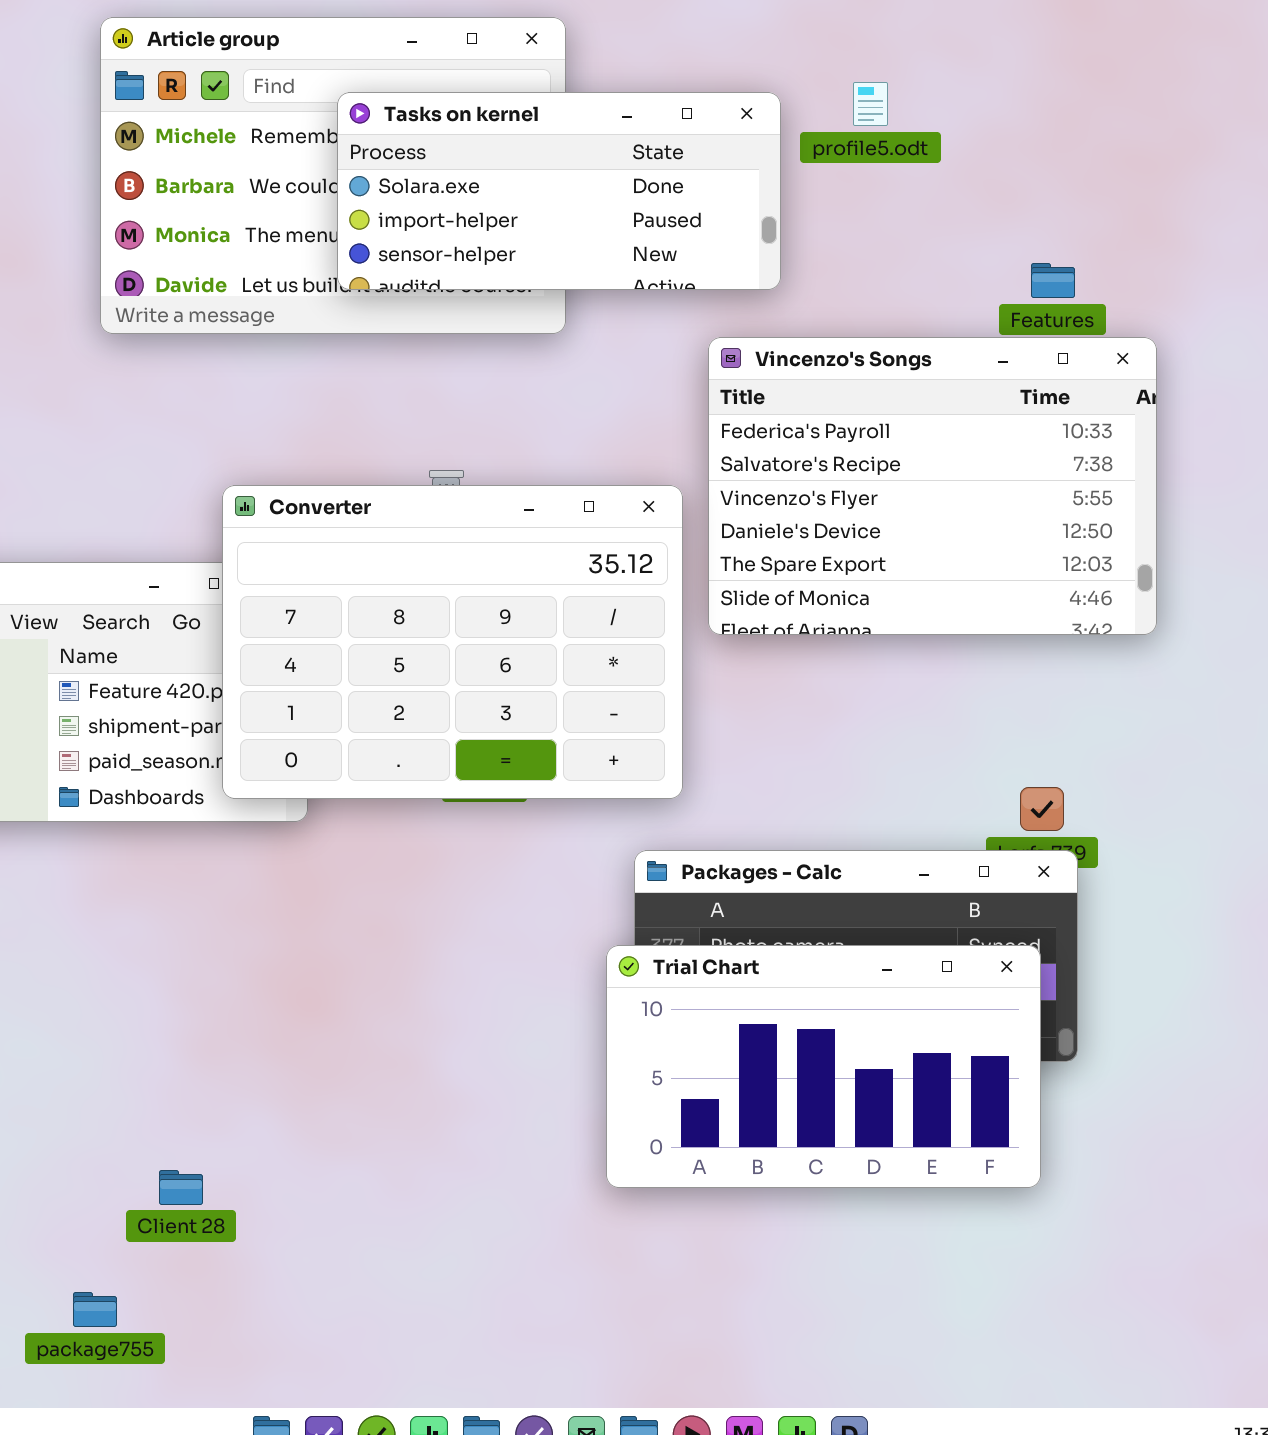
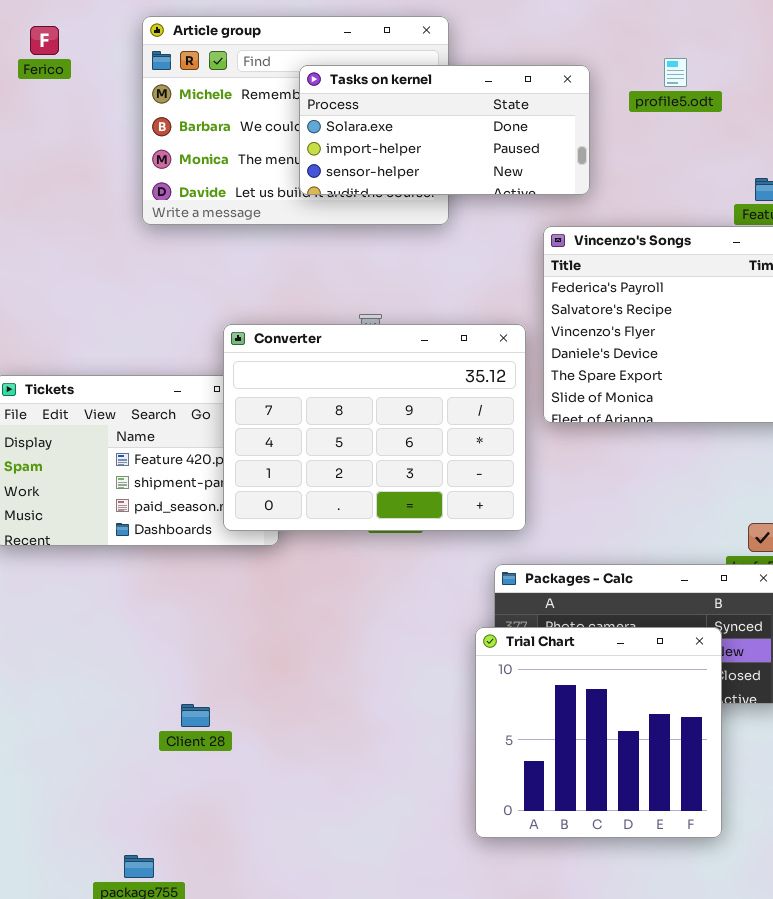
profile5.odt: [853,82,888,126] -> [664,58,687,87], moved
Trial Chart: [606,945,1041,1188] -> [475,627,722,838], resized
Client 28: [159,1170,203,1205] -> [181,704,210,727], moved

